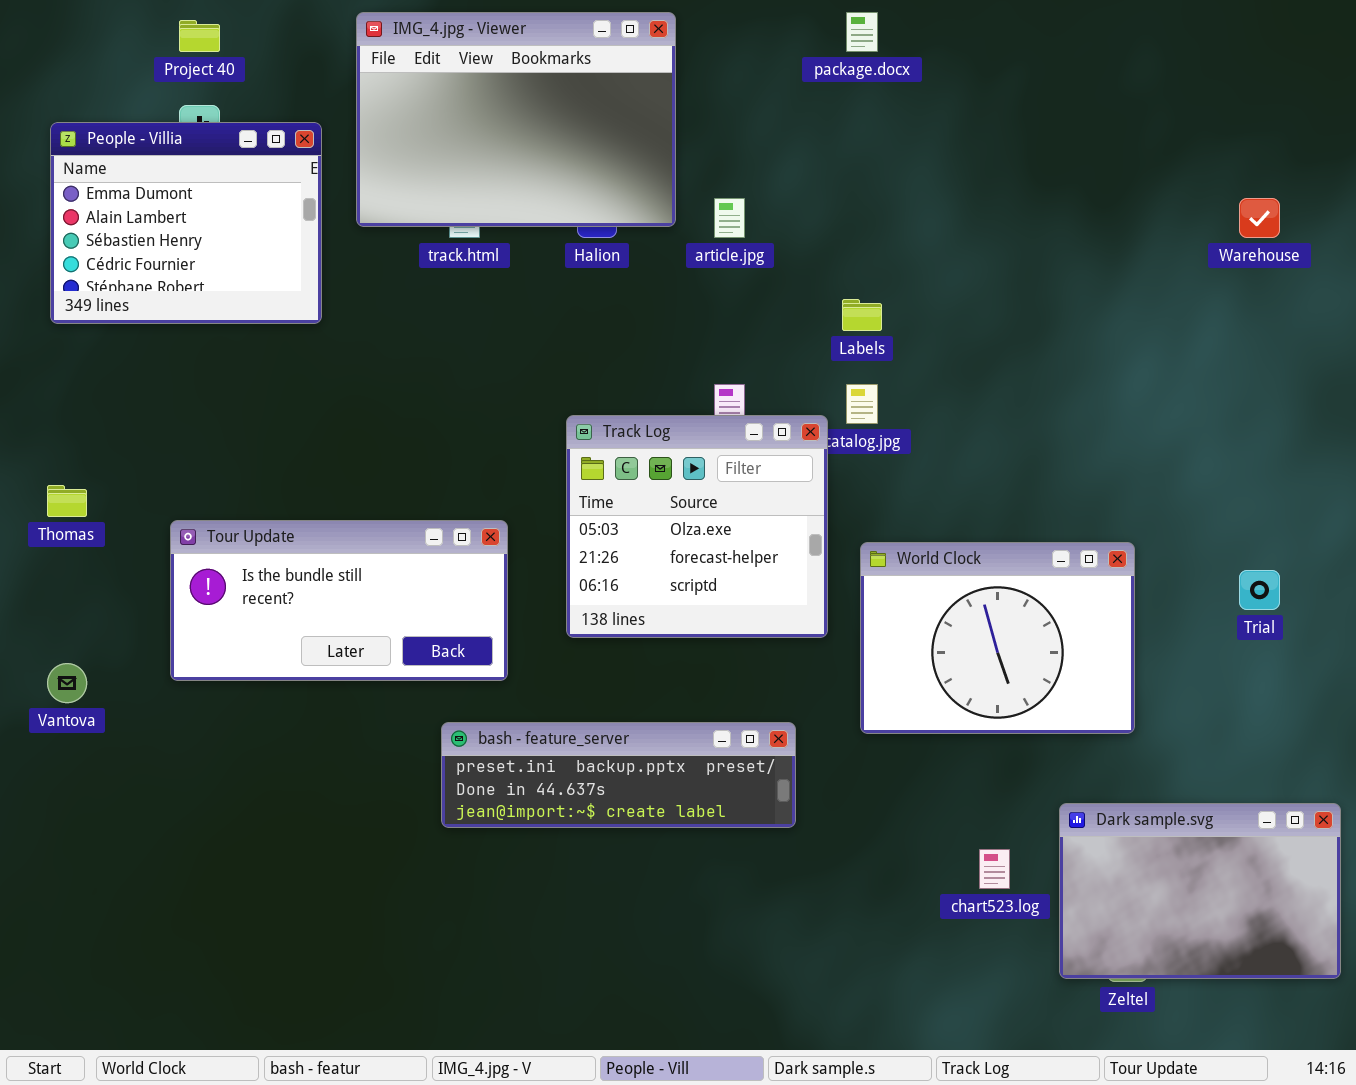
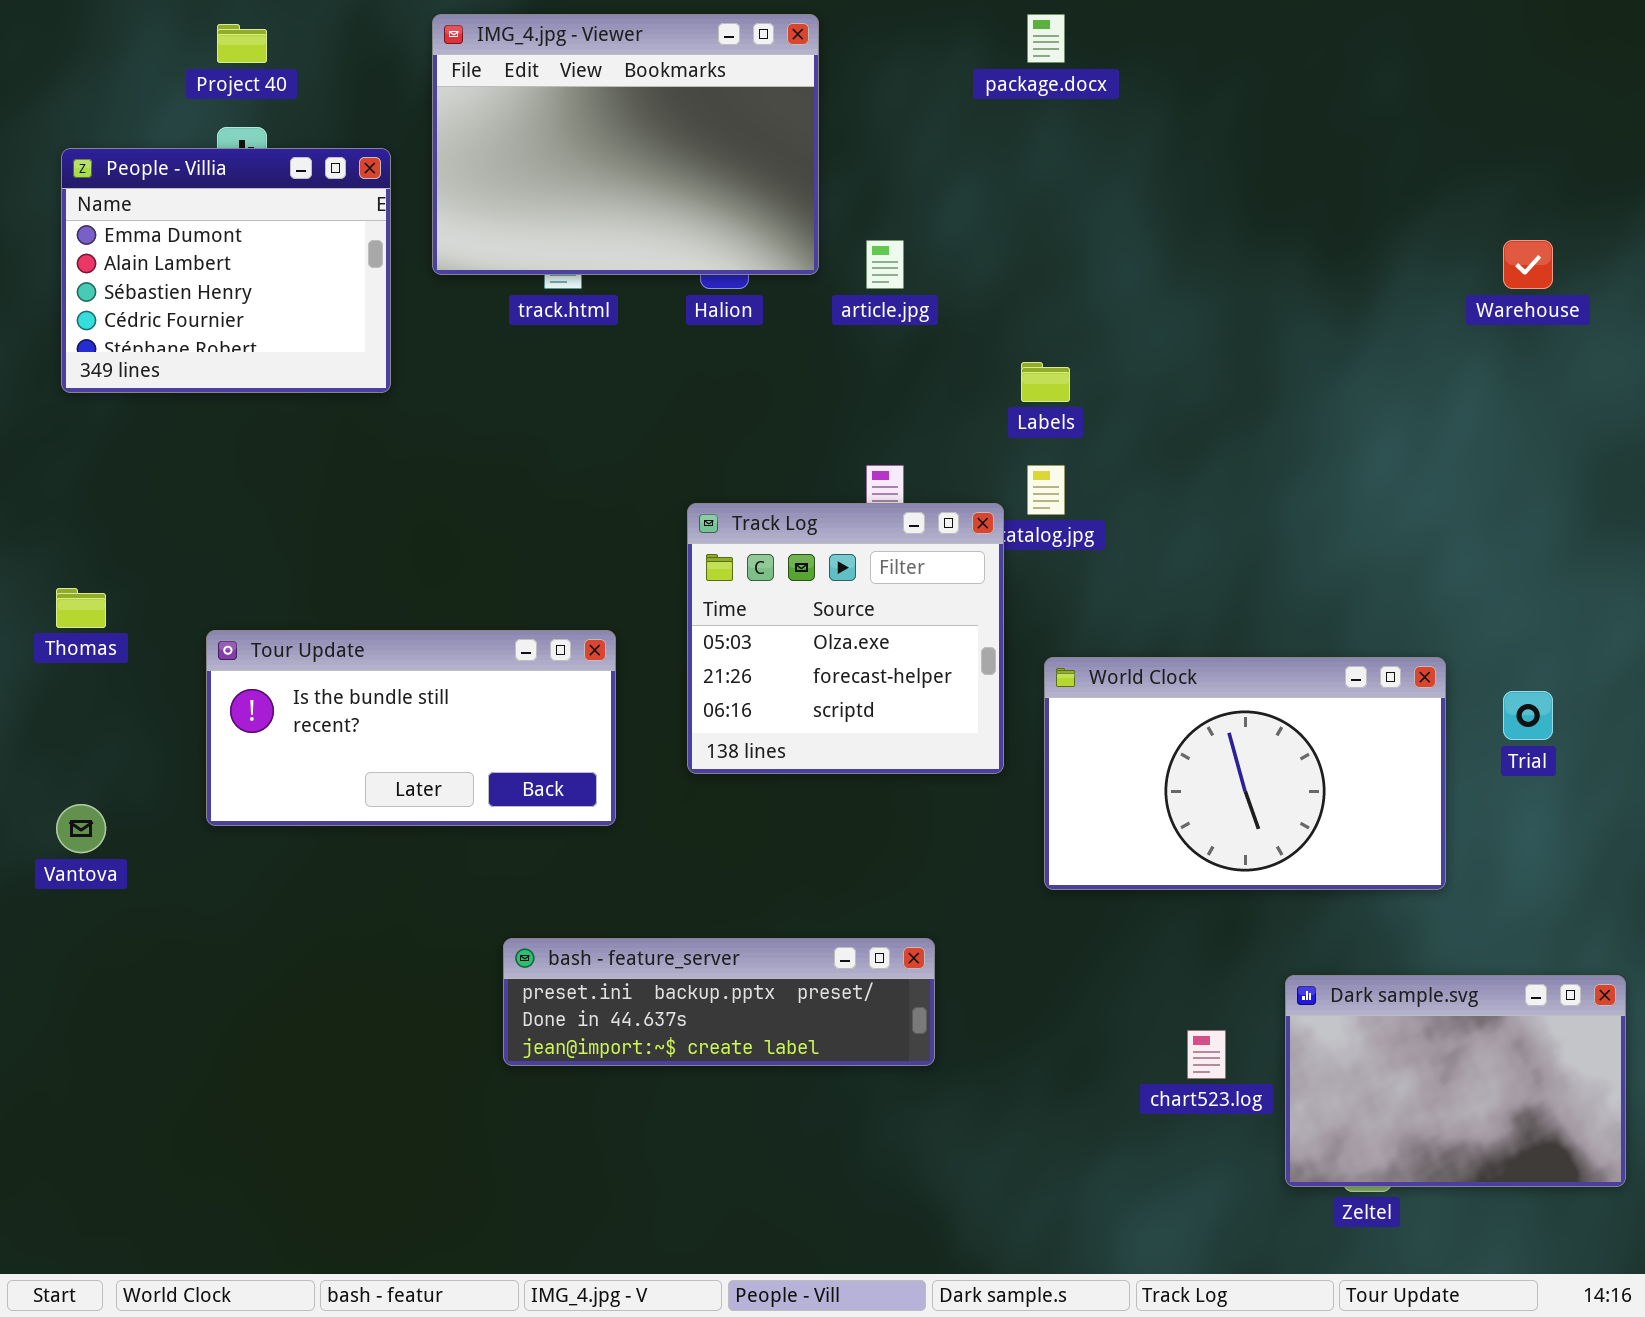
World Clock: [860,542,1135,734] -> [1044,657,1446,890], resized
bash - feature_server: [441,722,796,828] -> [503,938,935,1066], moved

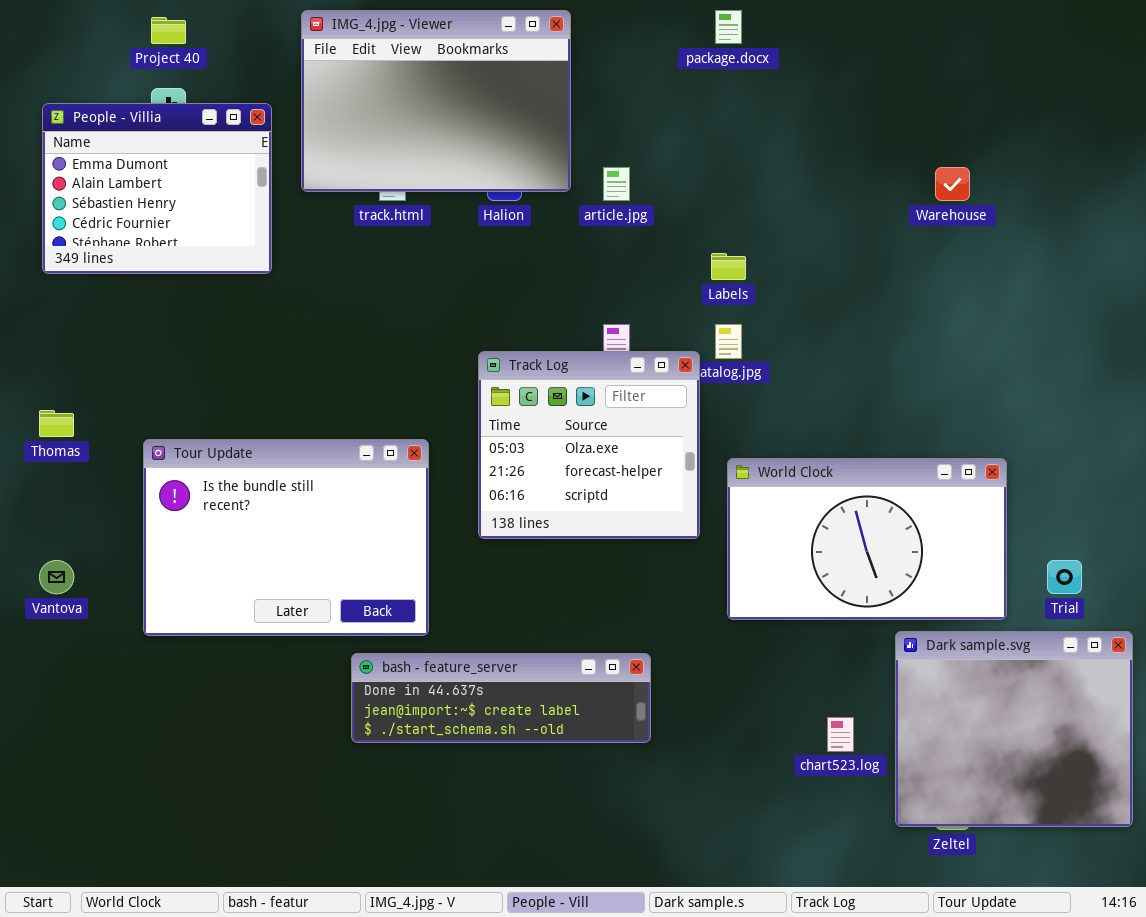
Warehouse: [1503,240,1553,289] -> [935,167,970,201], moved
Tour Update: [206,630,616,826] -> [143,439,429,636], resized
Trial: [1503,691,1553,740] -> [1047,560,1082,594], moved
bash - feature_server: [503,938,935,1066] -> [351,653,651,743], scrolled down 1 row
Dark sample.svg: [1285,975,1626,1187] -> [895,631,1133,827], resized

